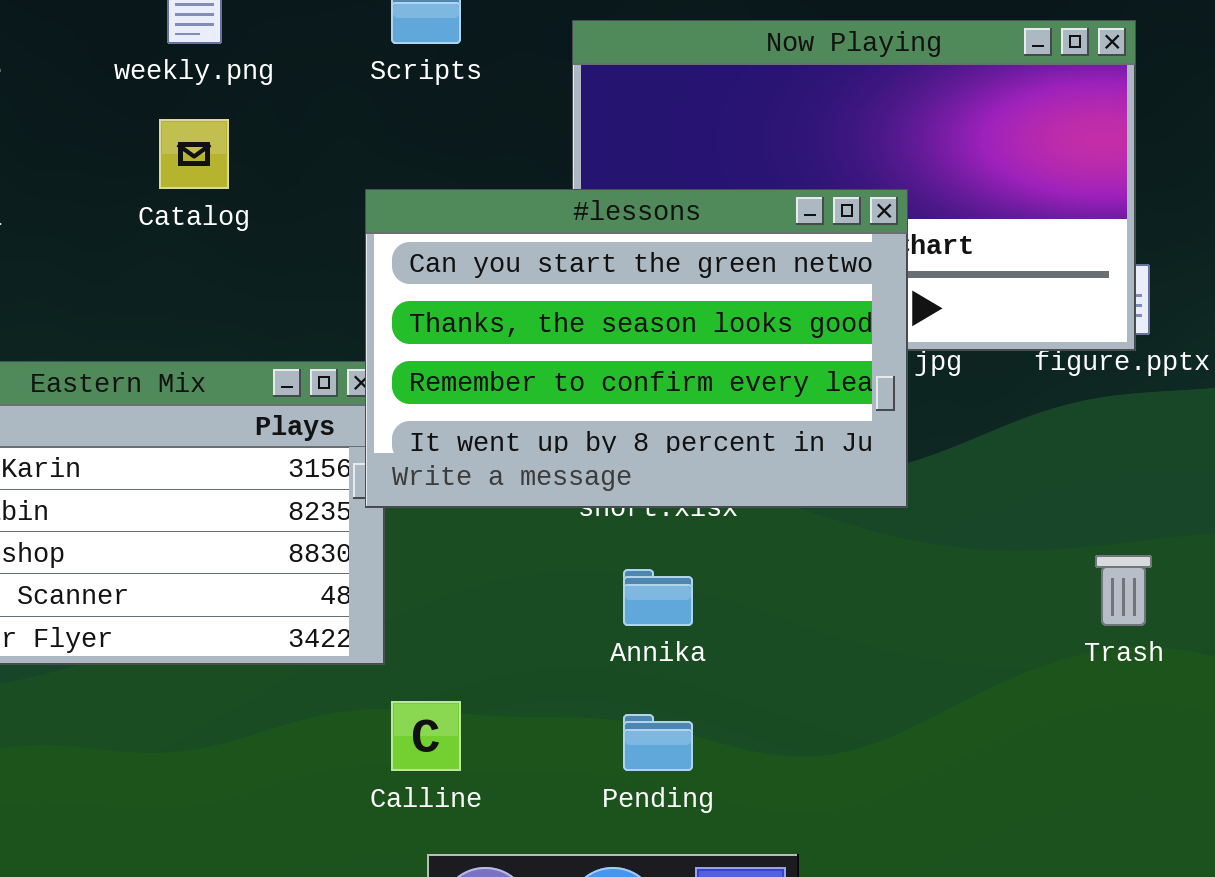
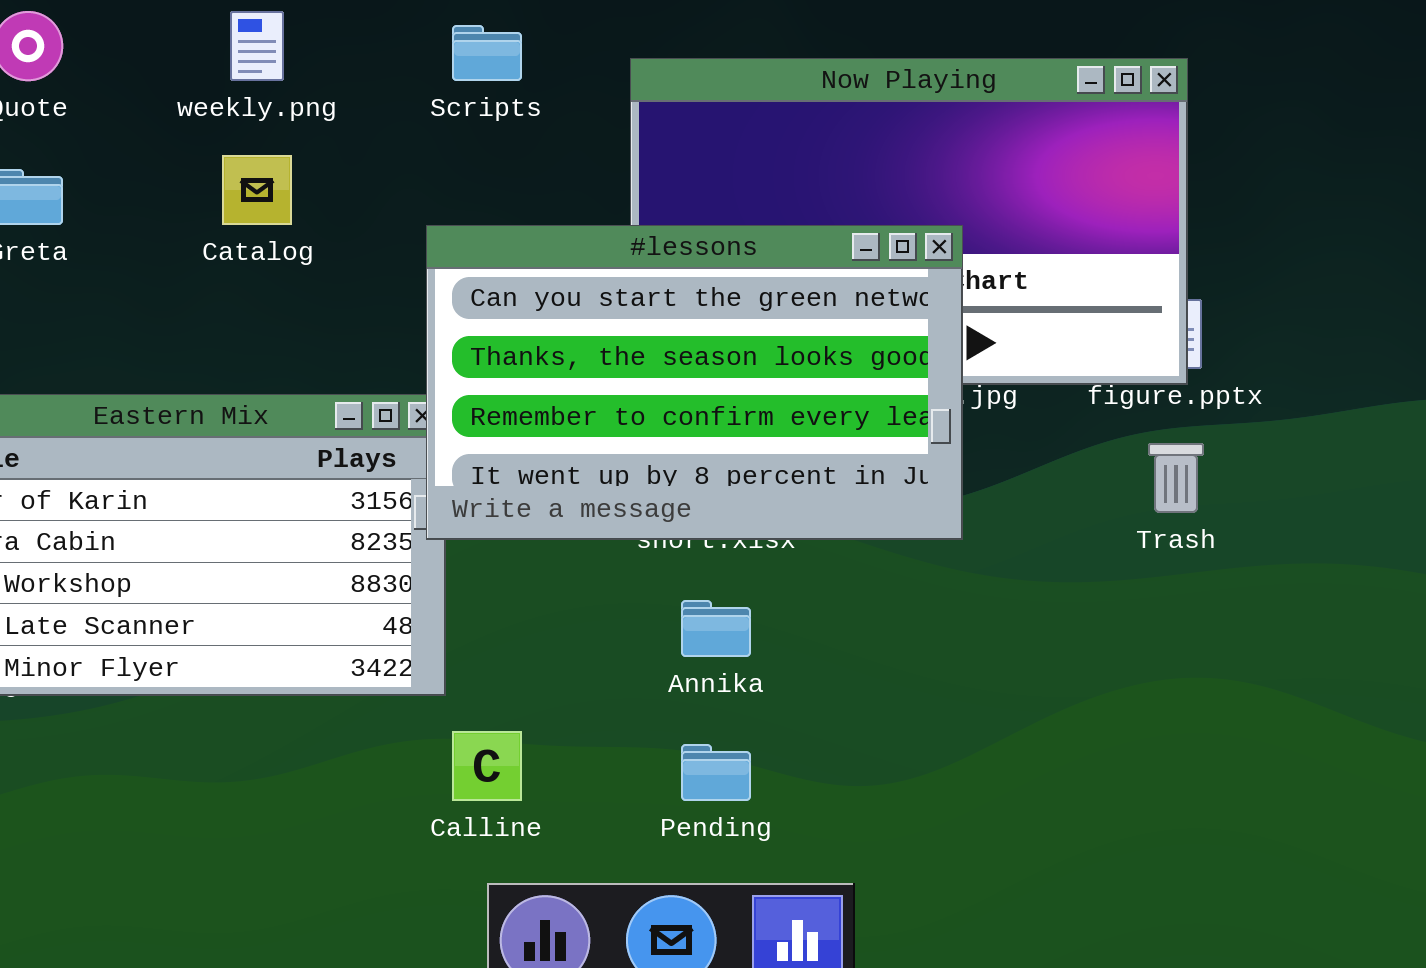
Trash: [1095,555,1152,626] -> [1148,443,1204,513], moved

